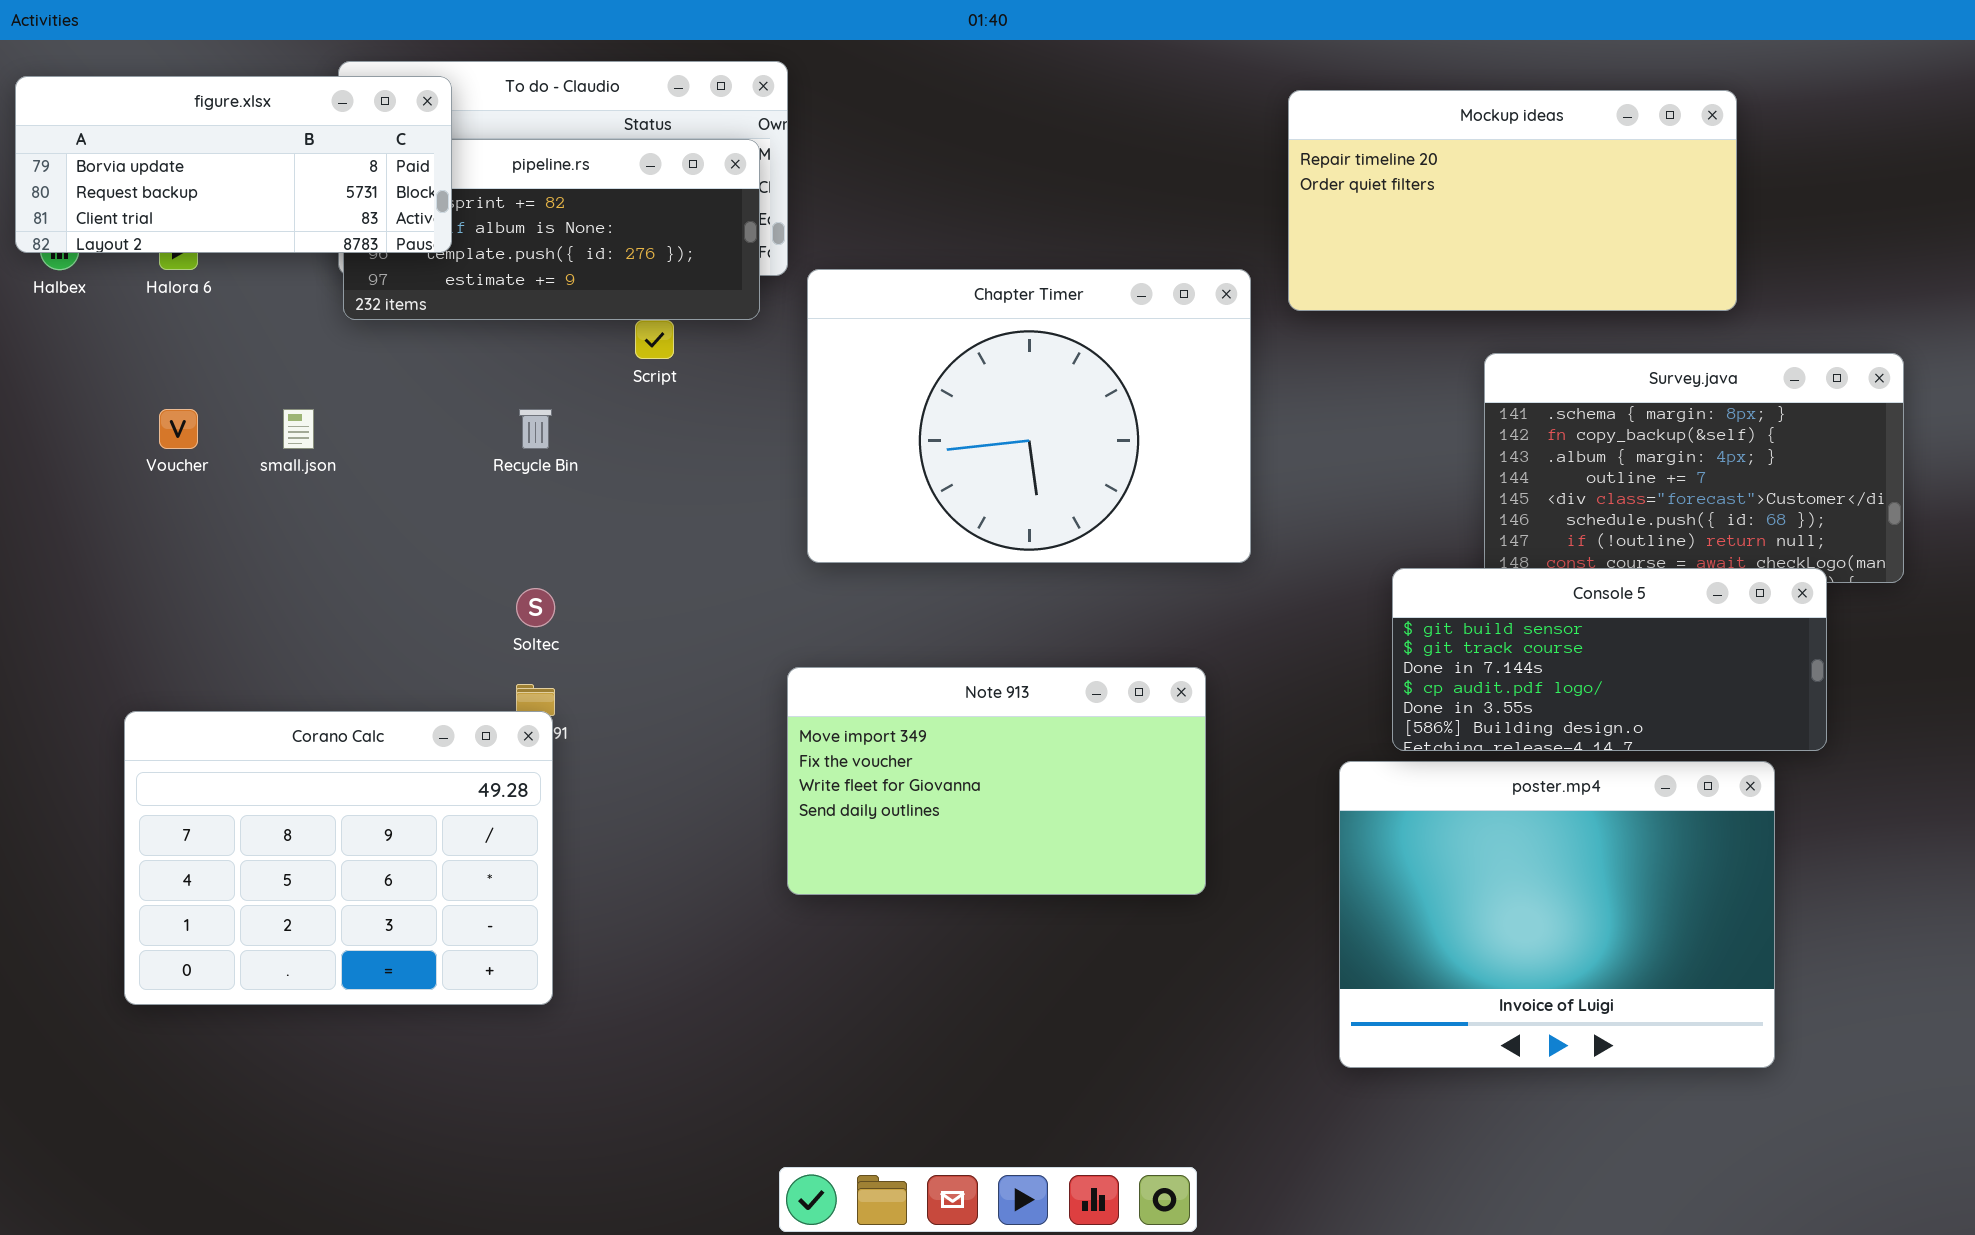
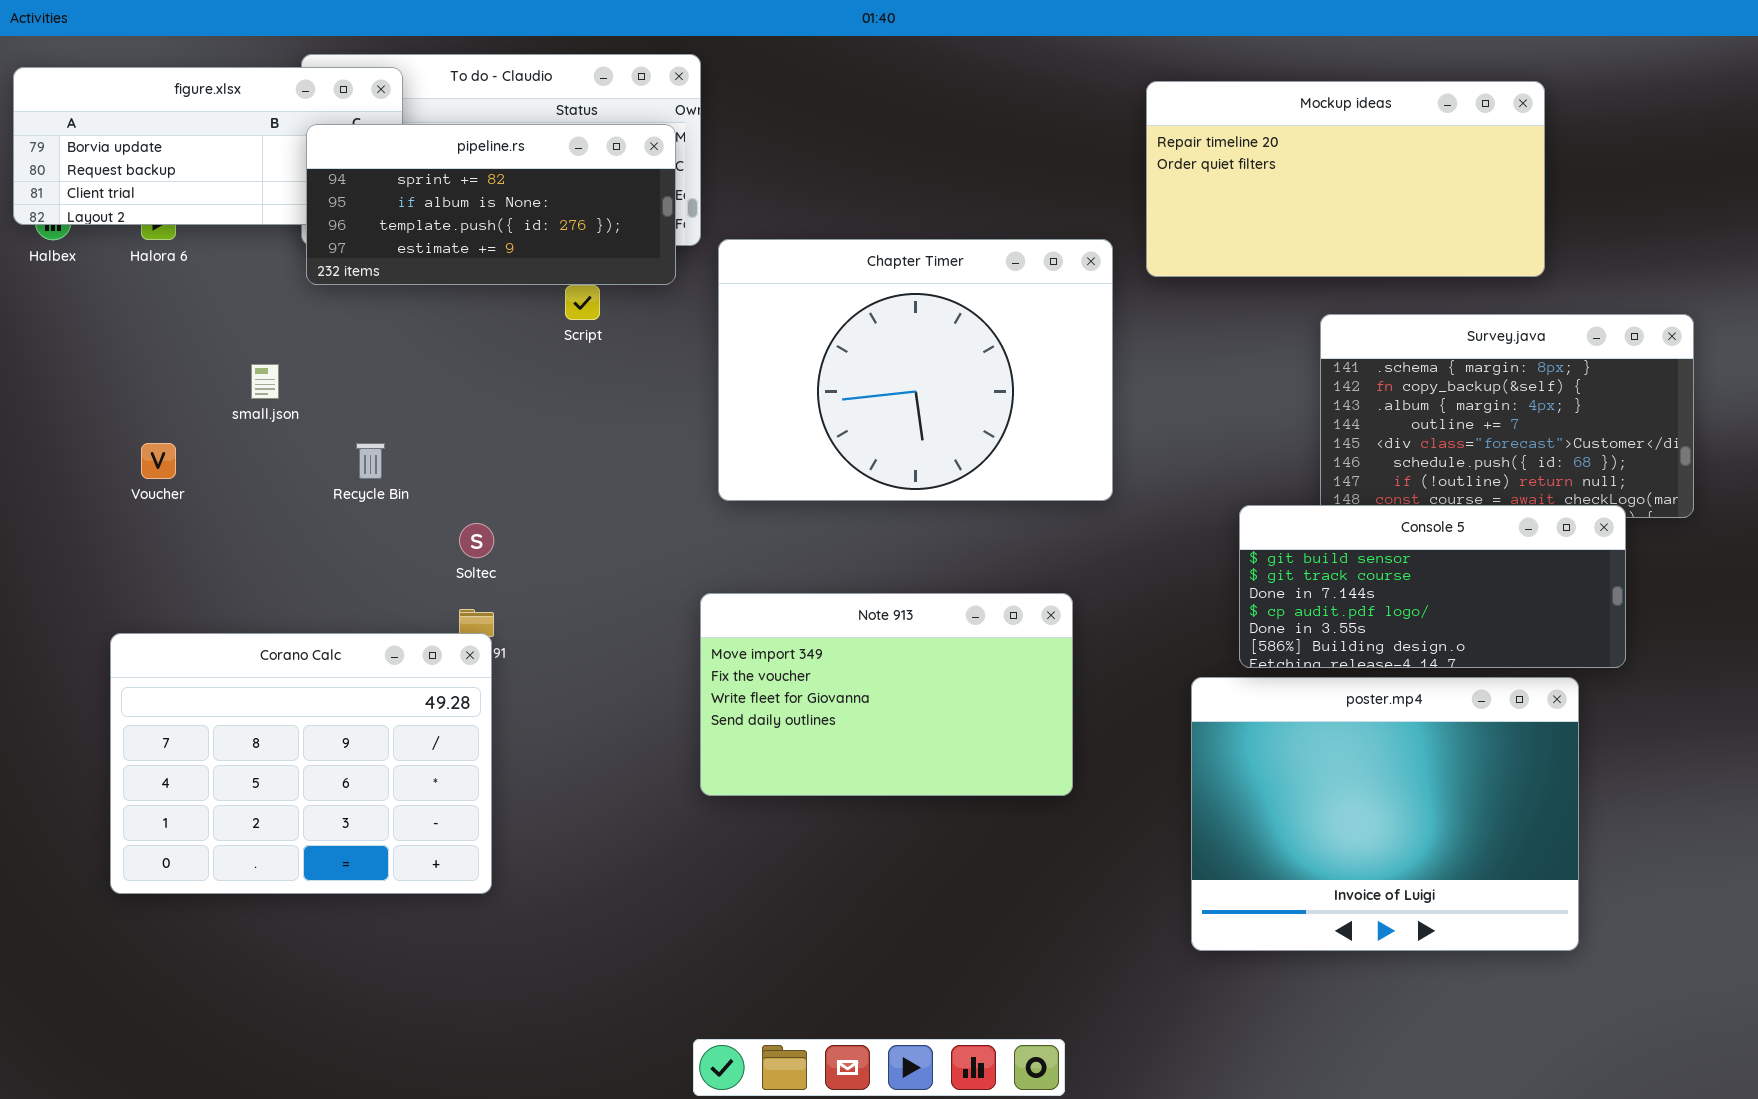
pipeline.rs: [343,139,760,320] -> [306,124,676,285], raised
Voucher: [159,409,198,449] -> [141,443,176,479], moved
Recycle Bin: [519,409,552,449] -> [356,443,385,479], moved

